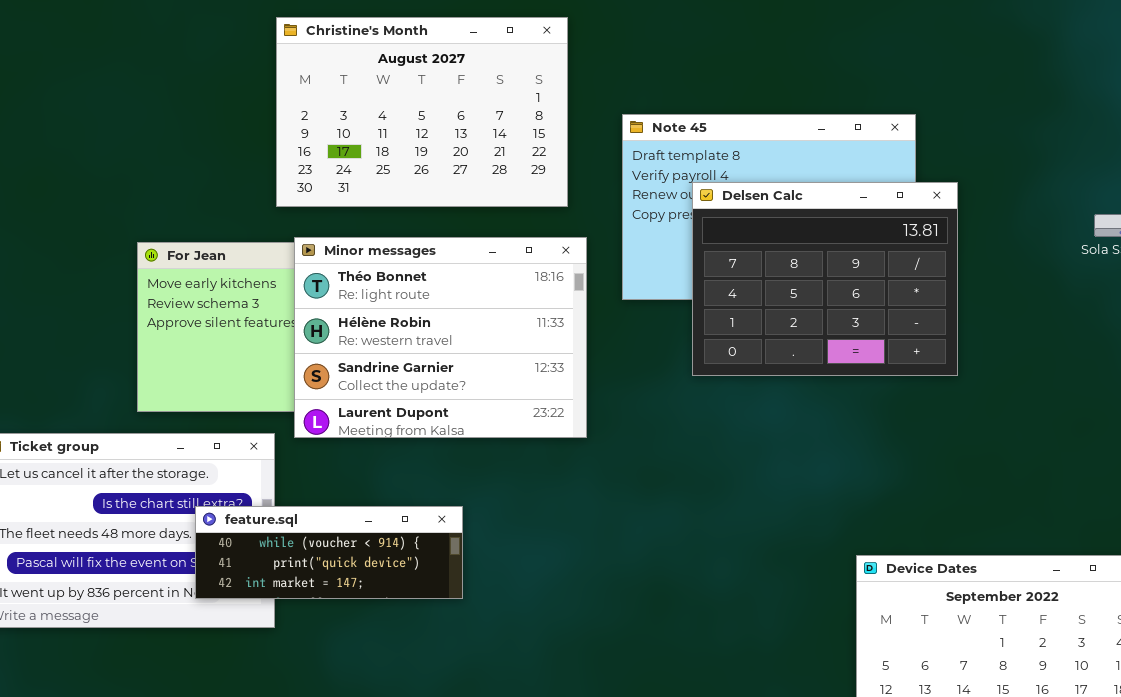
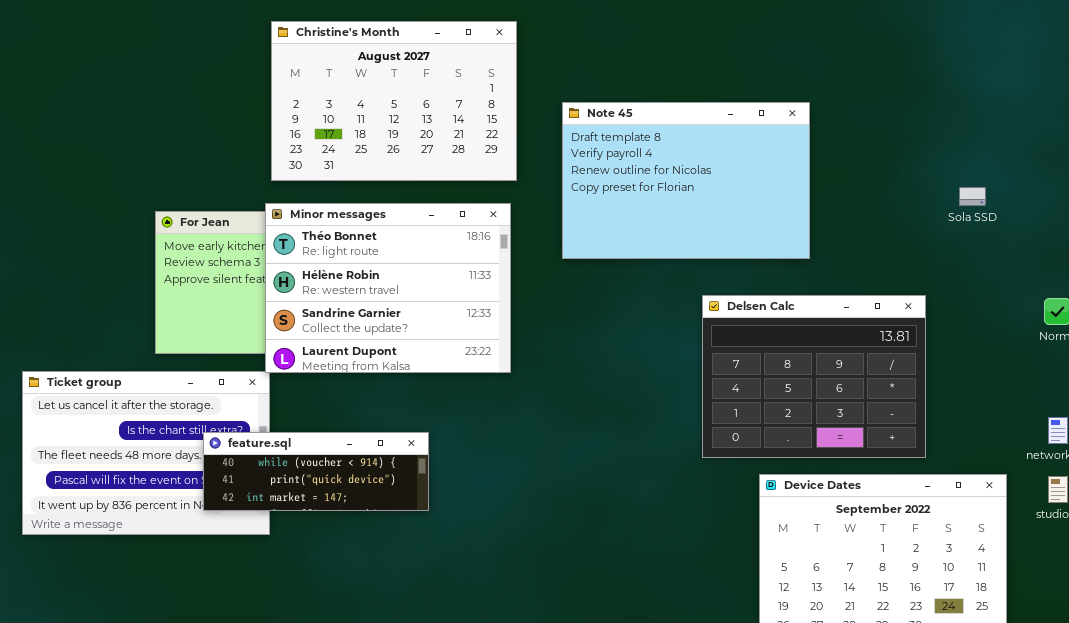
Delsen Calc: [692,182,958,376] -> [702,295,926,458], moved
Minor messages: [294,237,587,438] -> [265,203,511,373], moved

